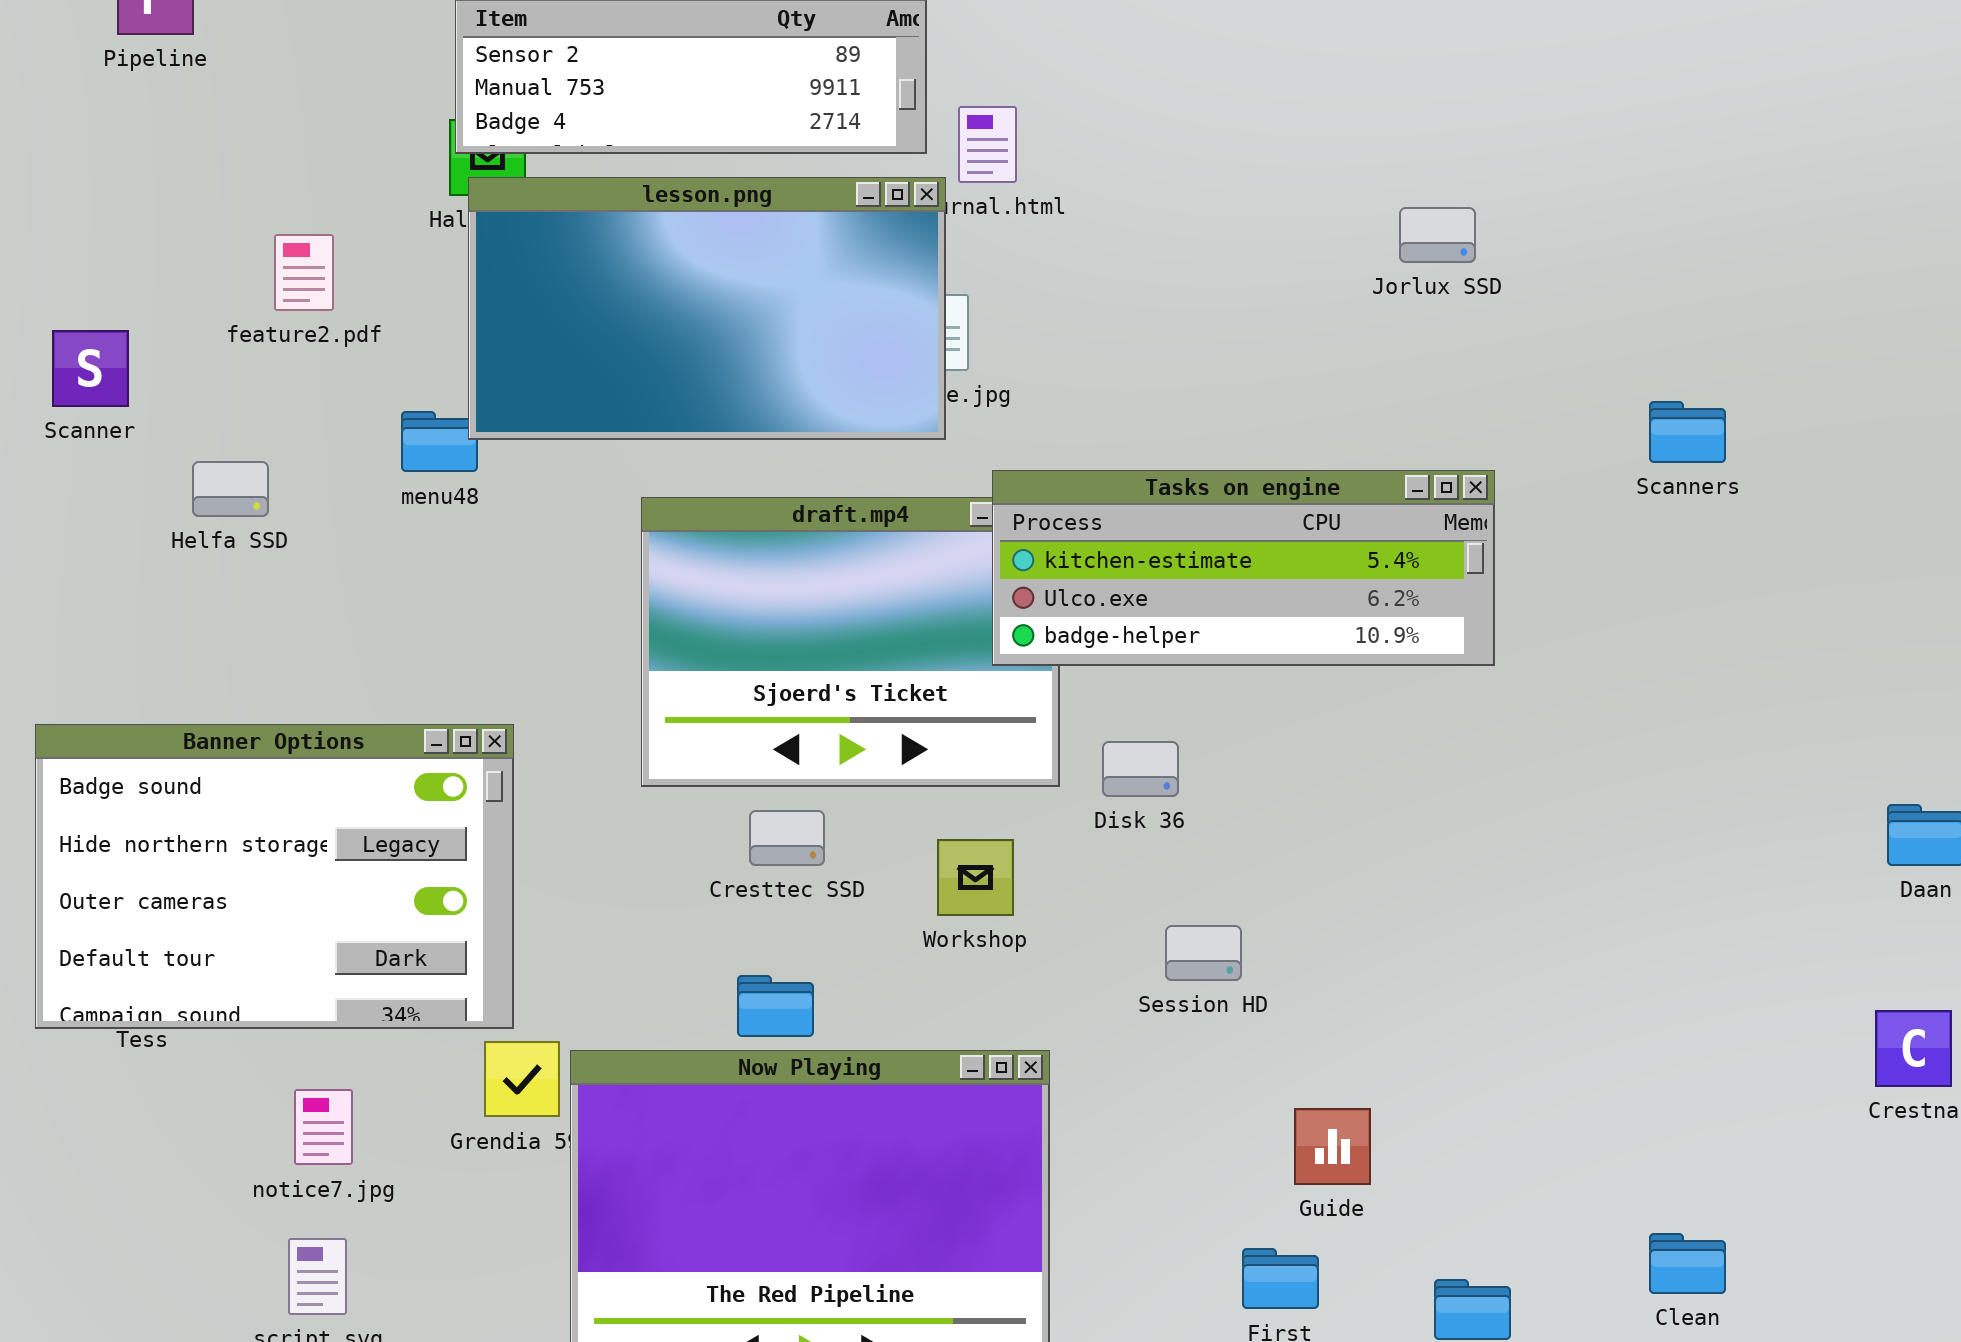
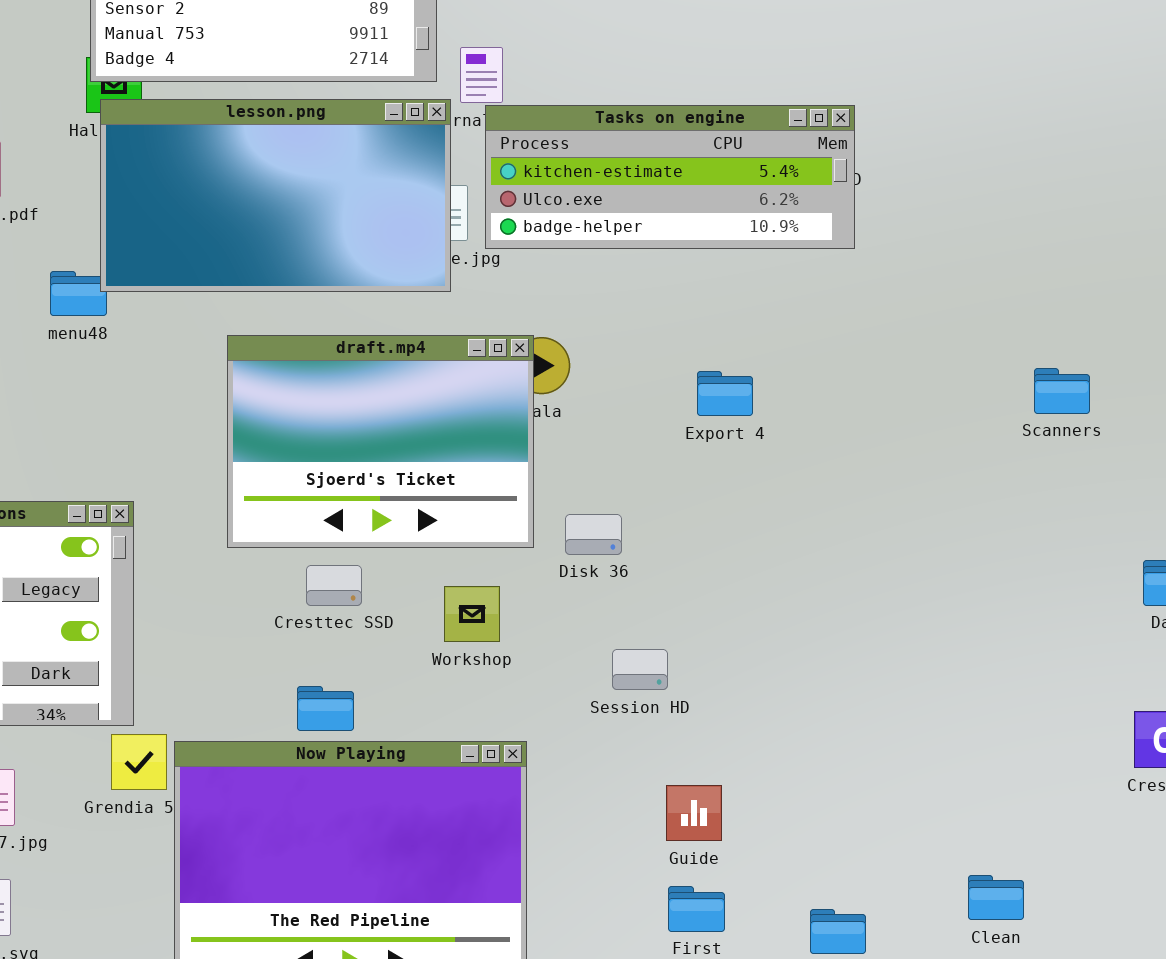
Scanners: [1649,401,1726,463] -> [1034,368,1090,414], moved
Tasks on engine: [992,470,1495,666] -> [485,105,855,249], moved
Guide: [1294,1108,1371,1185] -> [666,785,722,841], moved

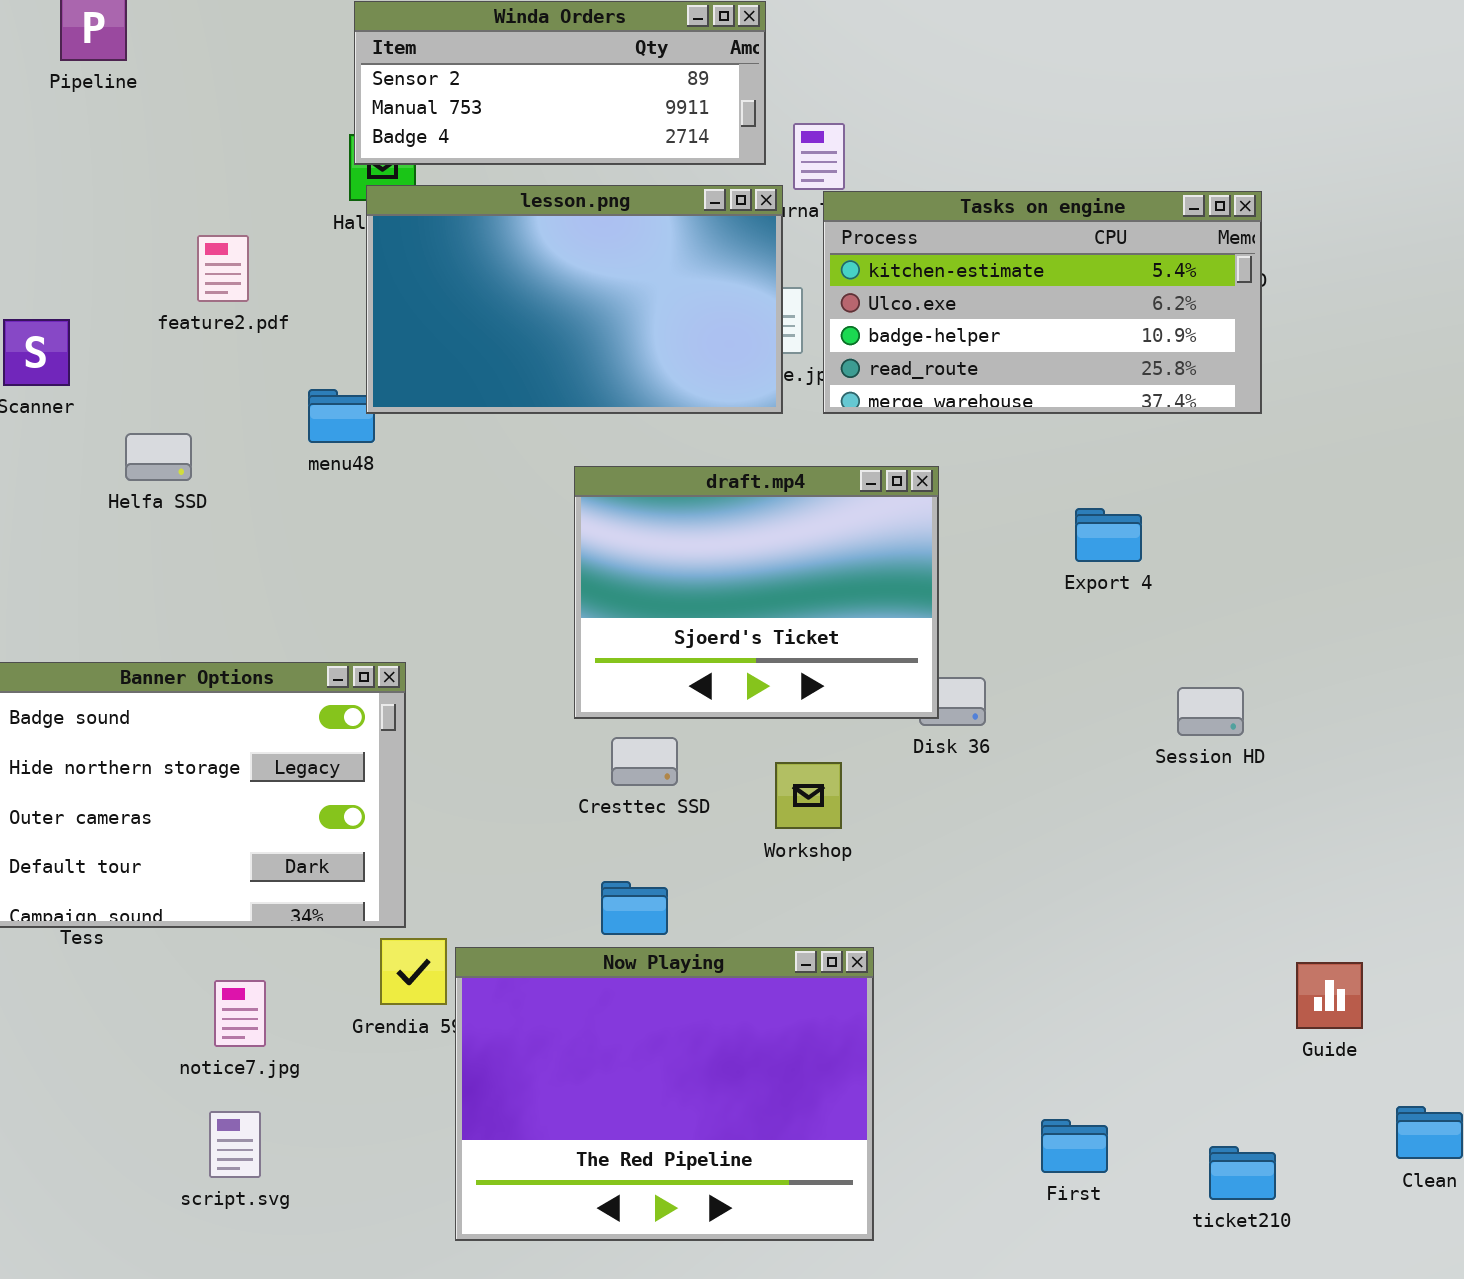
Tasks on engine: [485,105,855,249] -> [823,191,1262,414], resized
draft.mp4: [227,335,534,548] -> [574,466,939,719], moved
Session HD: [612,649,668,690] -> [1177,687,1244,736], moved
Guide: [666,785,722,841] -> [1296,962,1363,1029], moved

